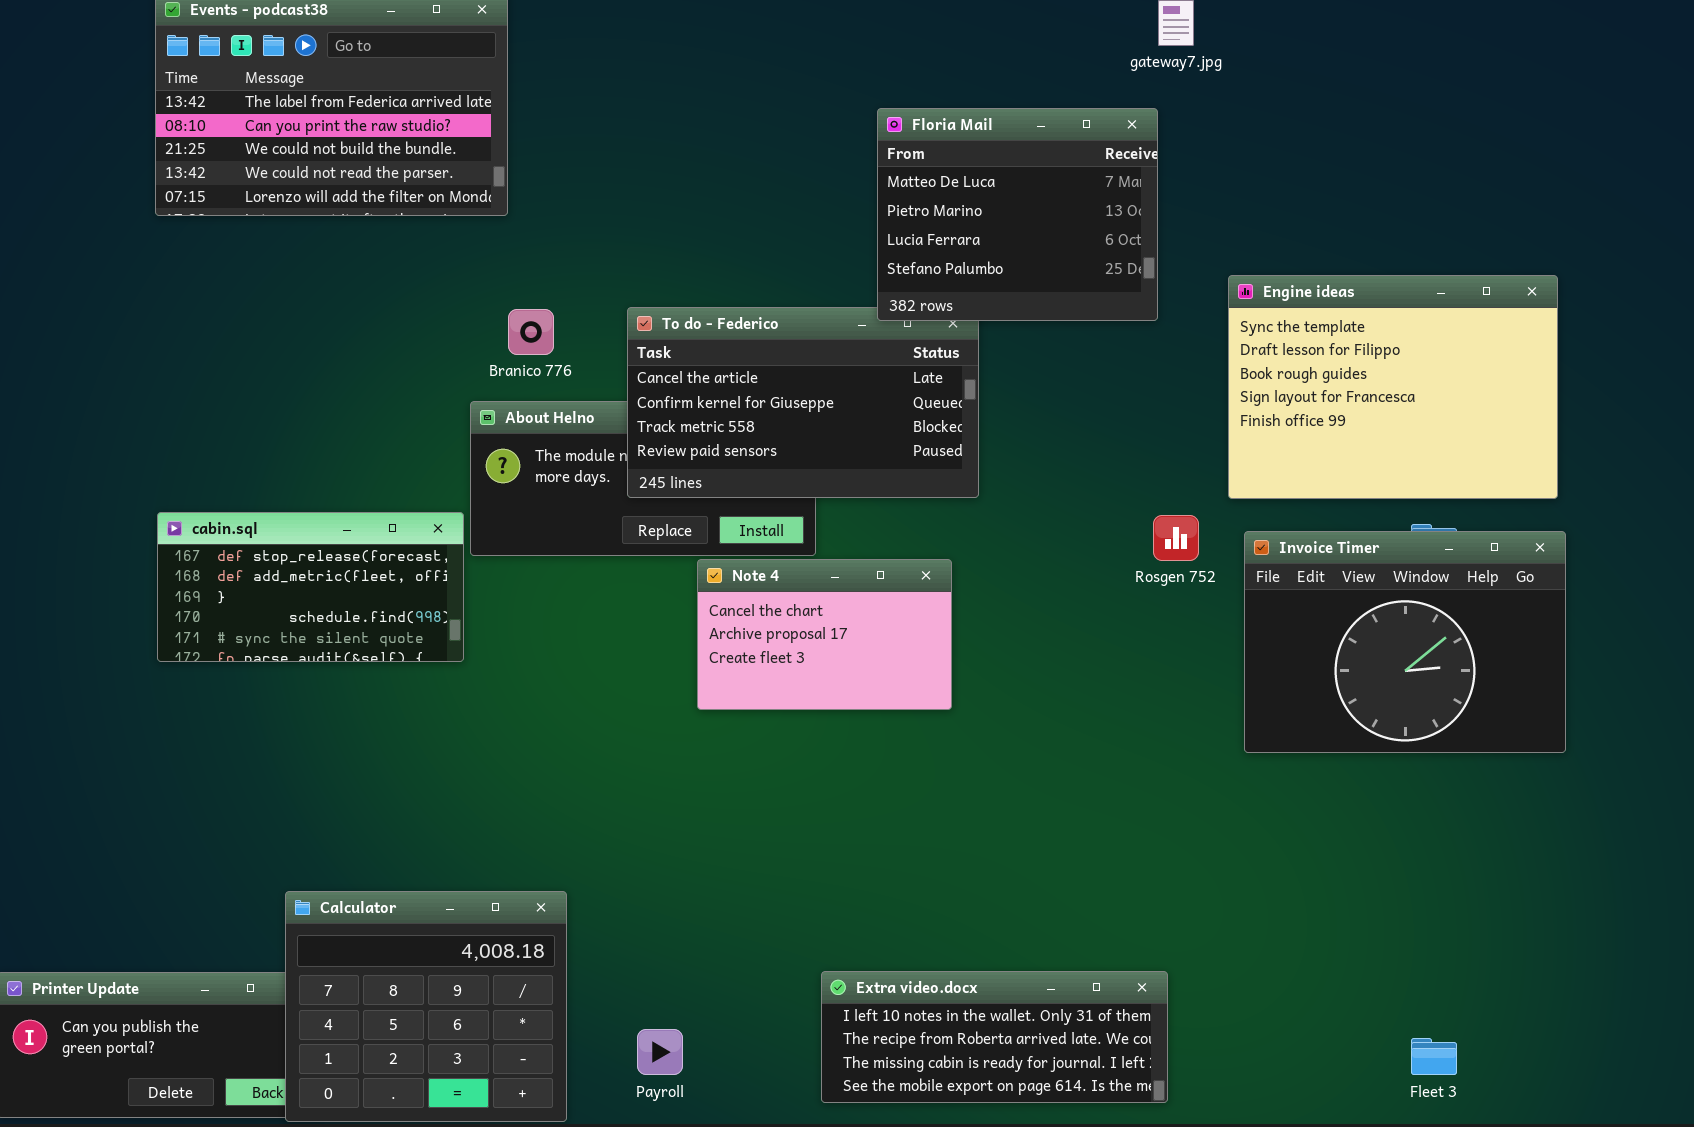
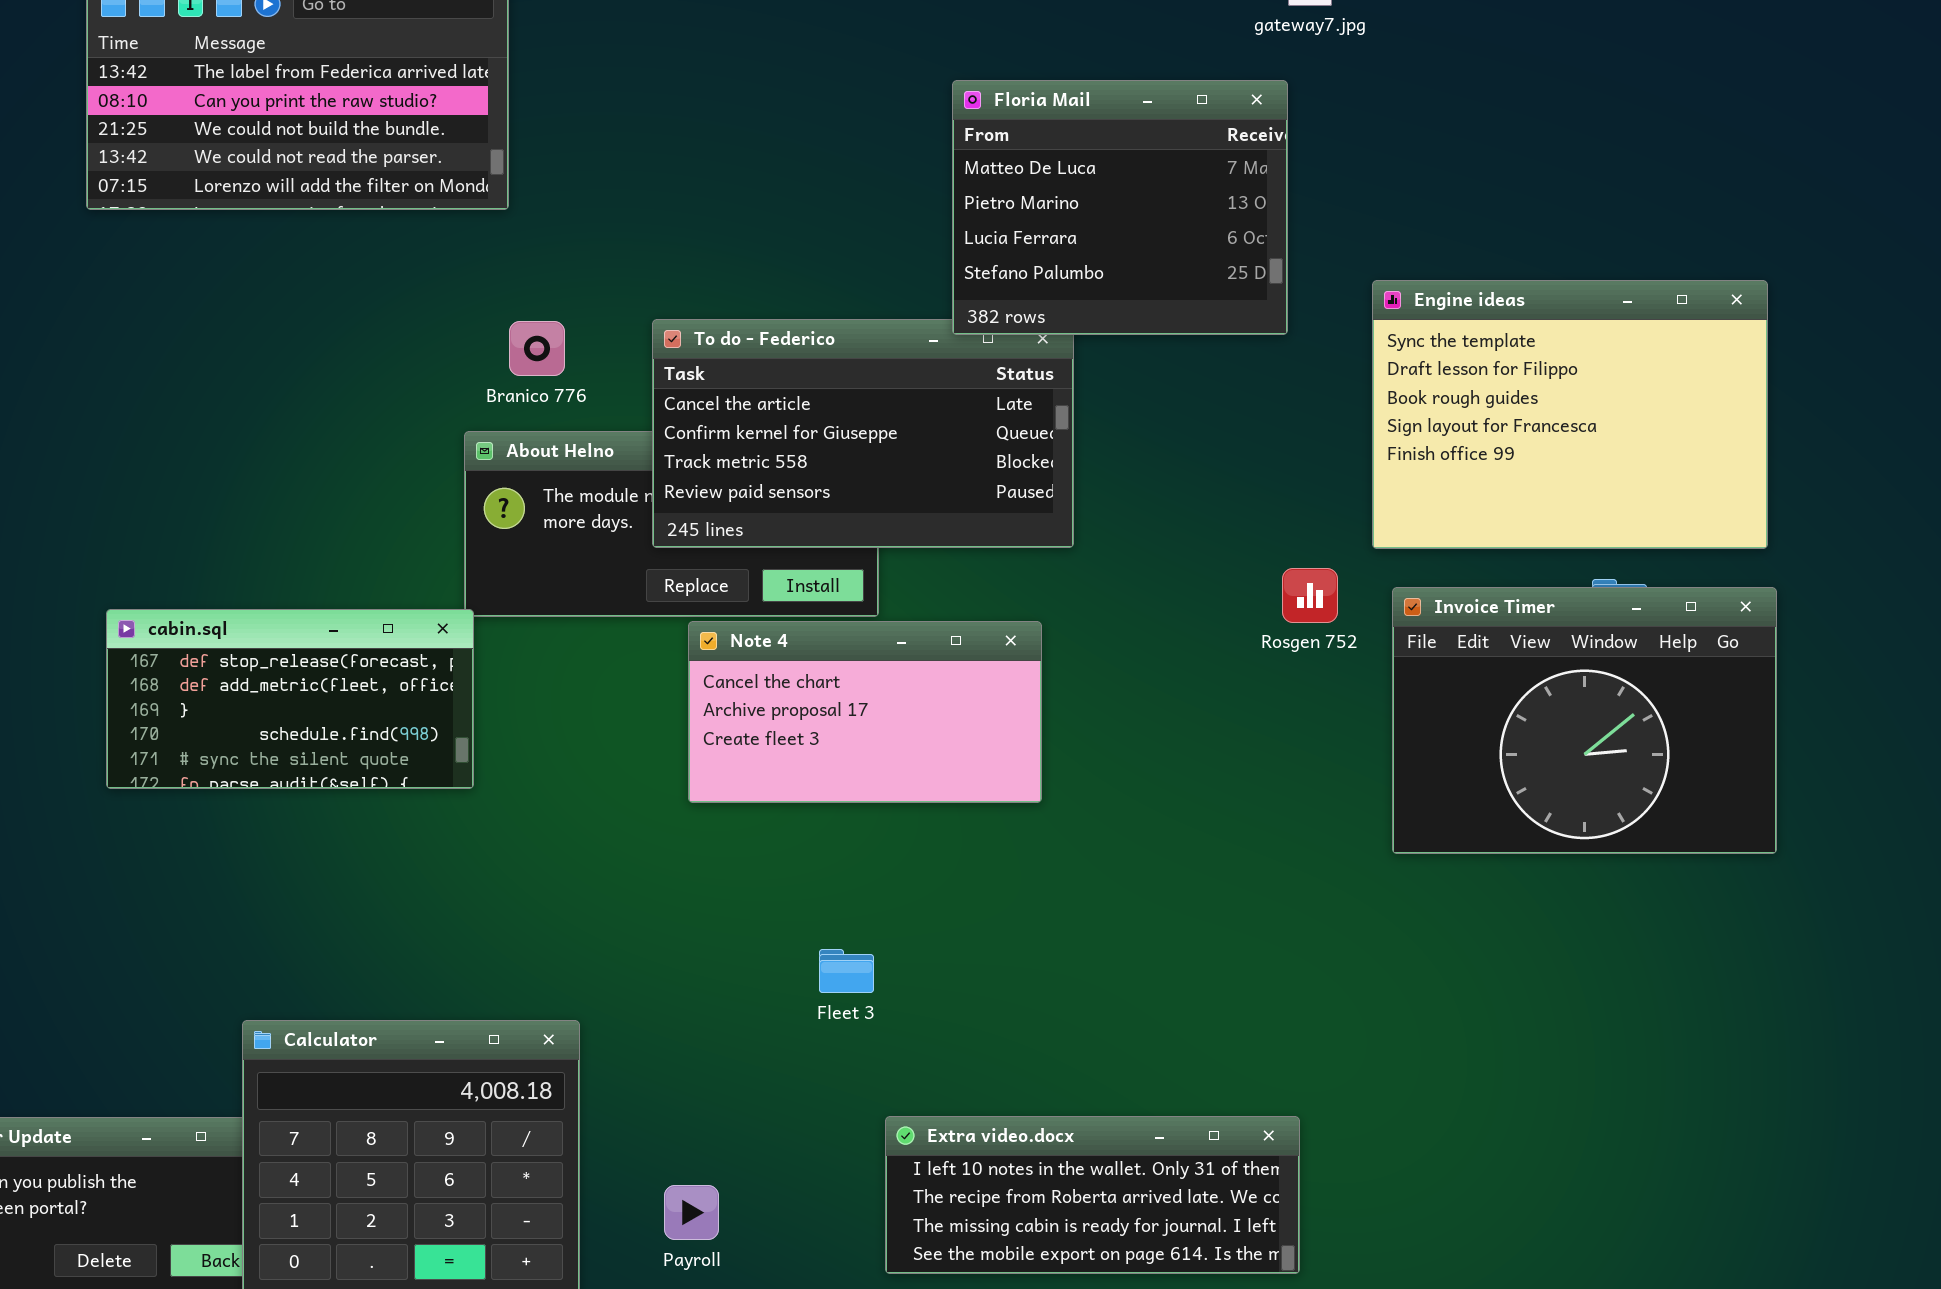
cabin.sql: [157,512,464,662] -> [106,609,474,789], moved
Note 4: [697,559,952,710] -> [688,621,1042,803], resized
Fleet 3: [1411,1038,1457,1075] -> [819,949,874,993], moved

